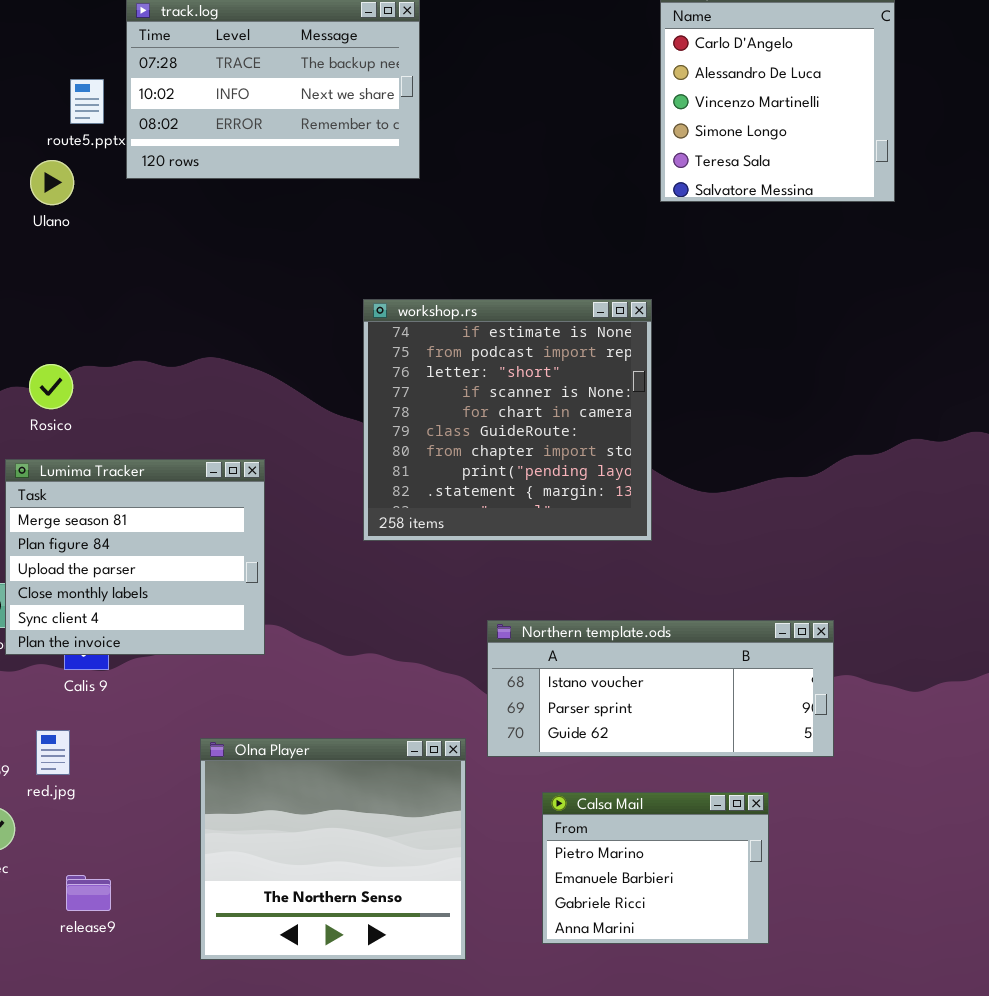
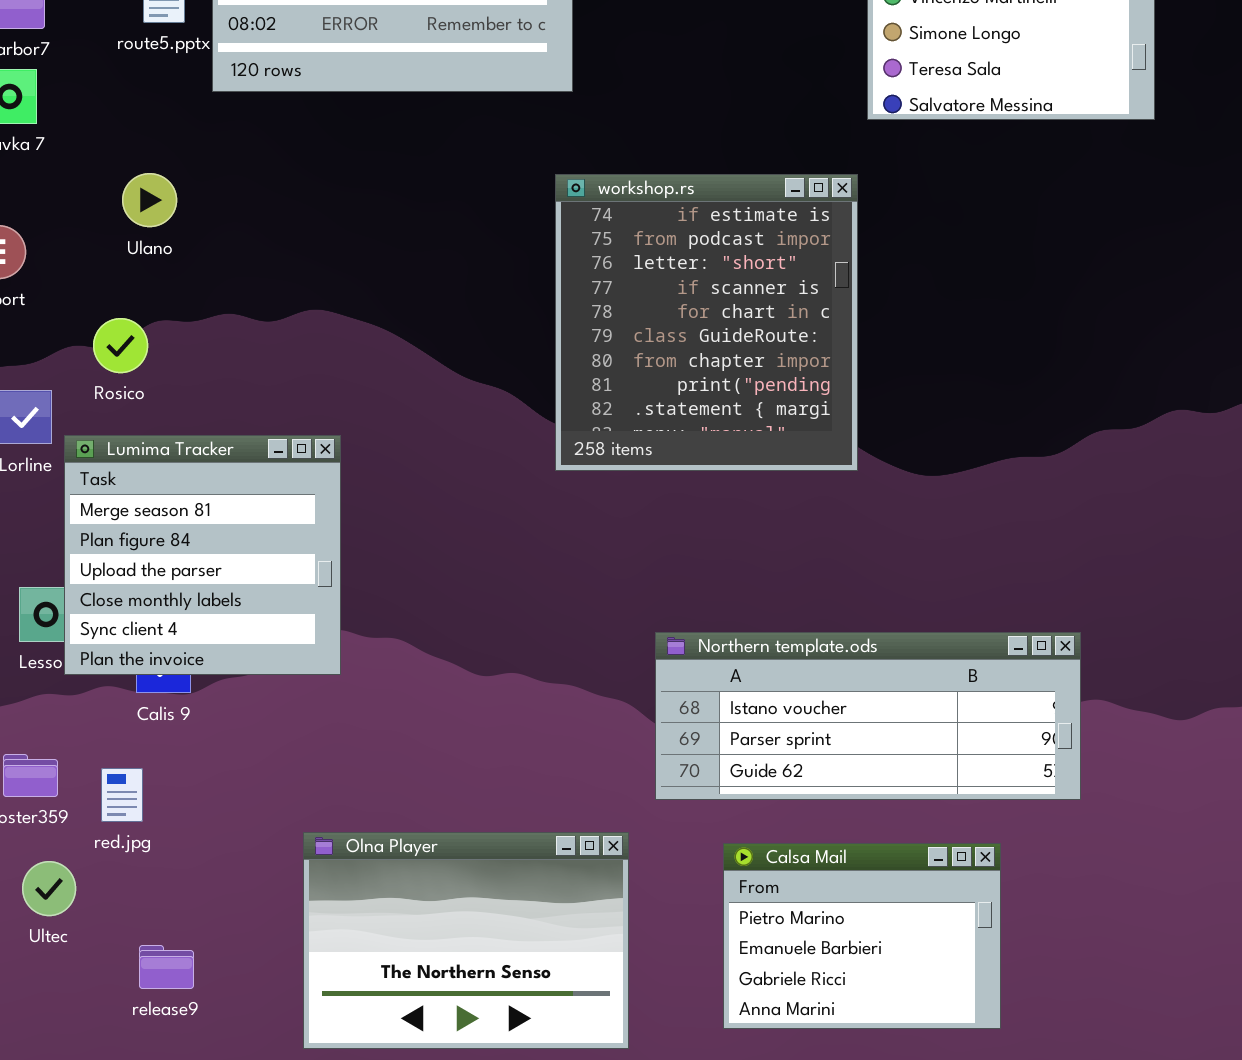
Ulano: [30,160,74,205] -> [122,173,177,227], moved
workshop.rs: [363,299,652,541] -> [555,174,858,471], moved, resized
Lumima Tracker: [5,459,265,655] -> [64,435,341,675], resized
Olna Player: [200,738,466,960] -> [303,832,629,1049], resized

